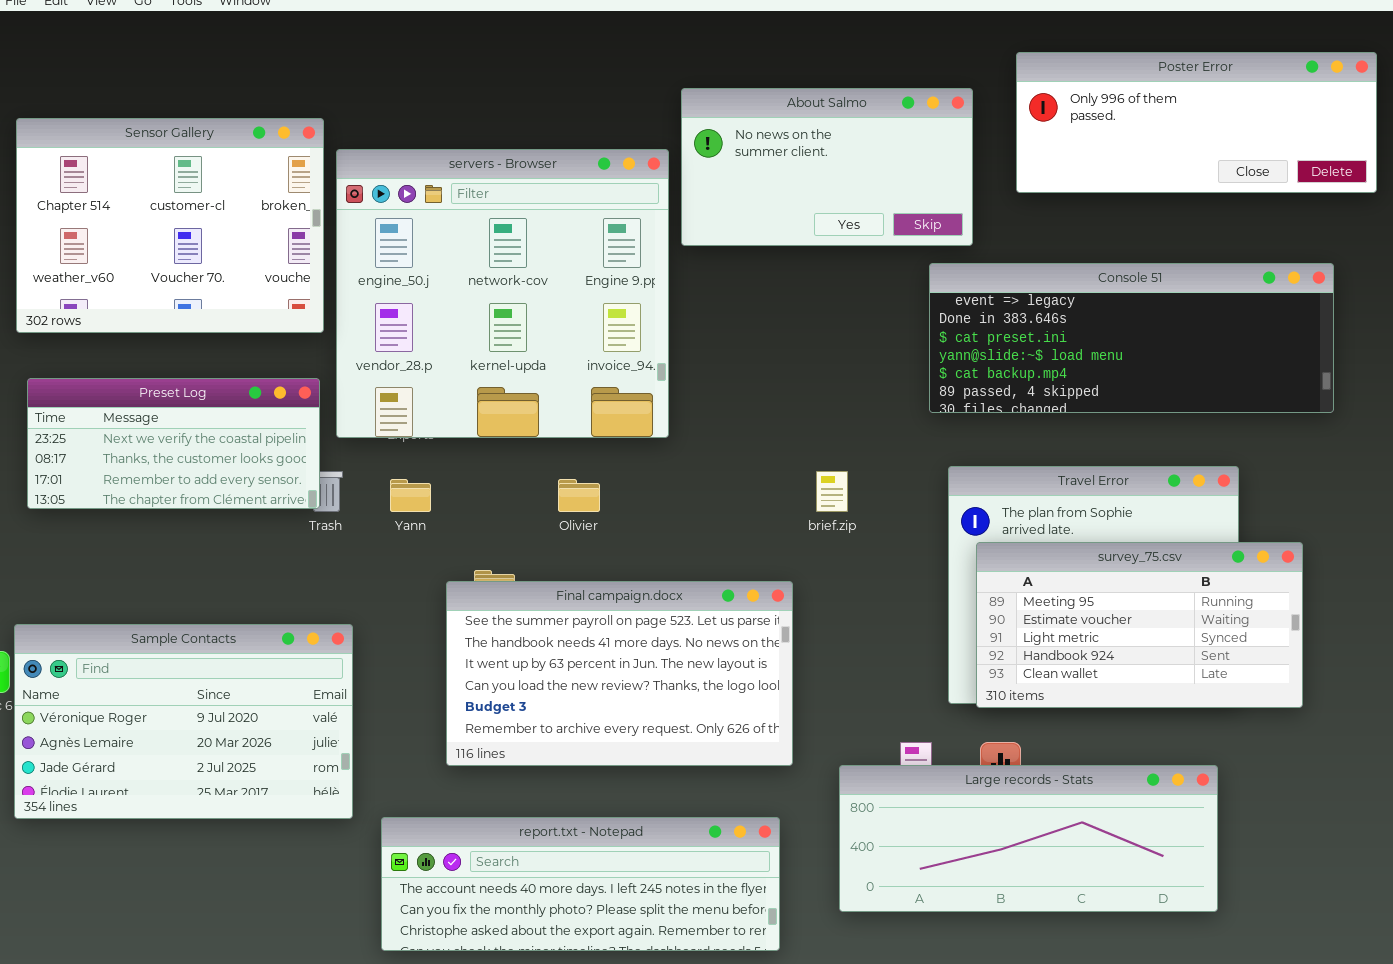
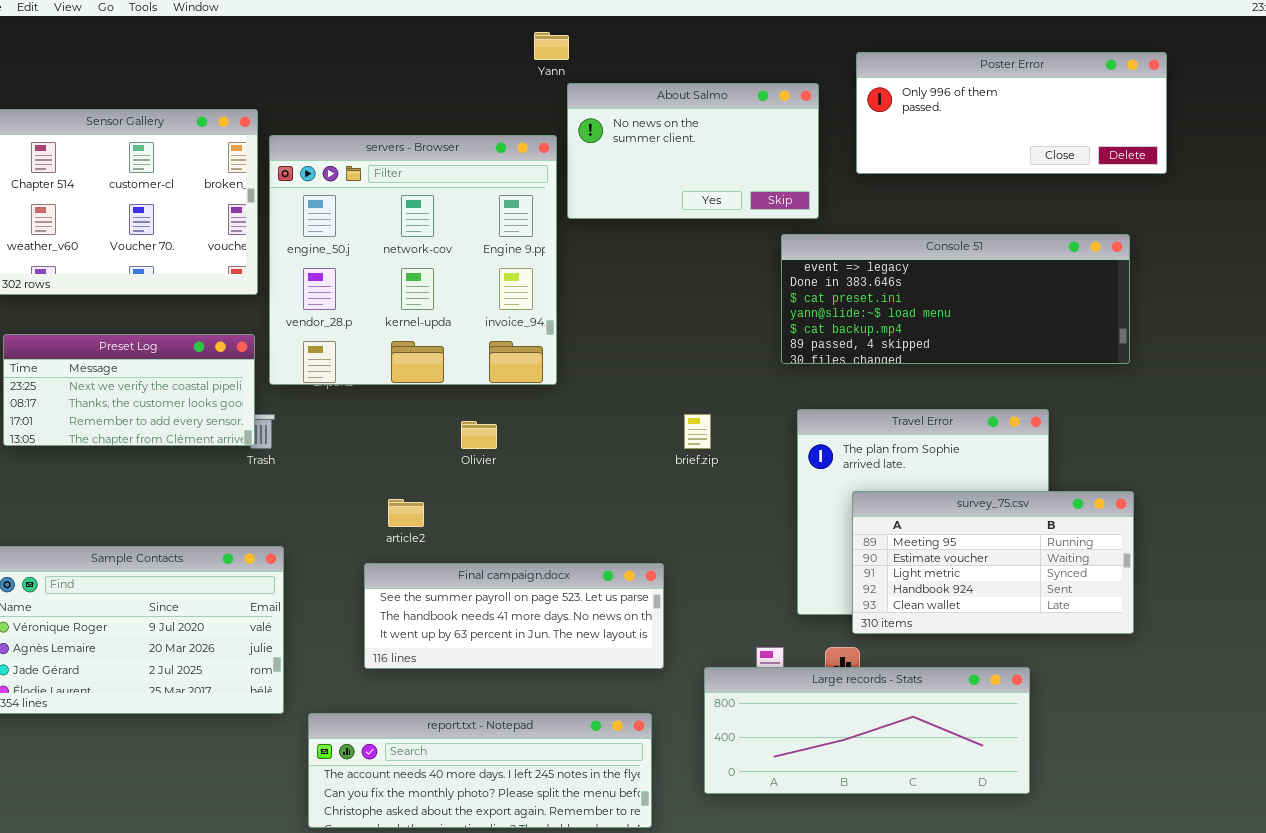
Yann: [390,479,431,512] -> [534,32,569,60], moved
survey_75.csv: [976,542,1303,708] -> [852,491,1134,634], moved
Final campaign.docx: [446,581,793,766] -> [364,563,664,669], resized

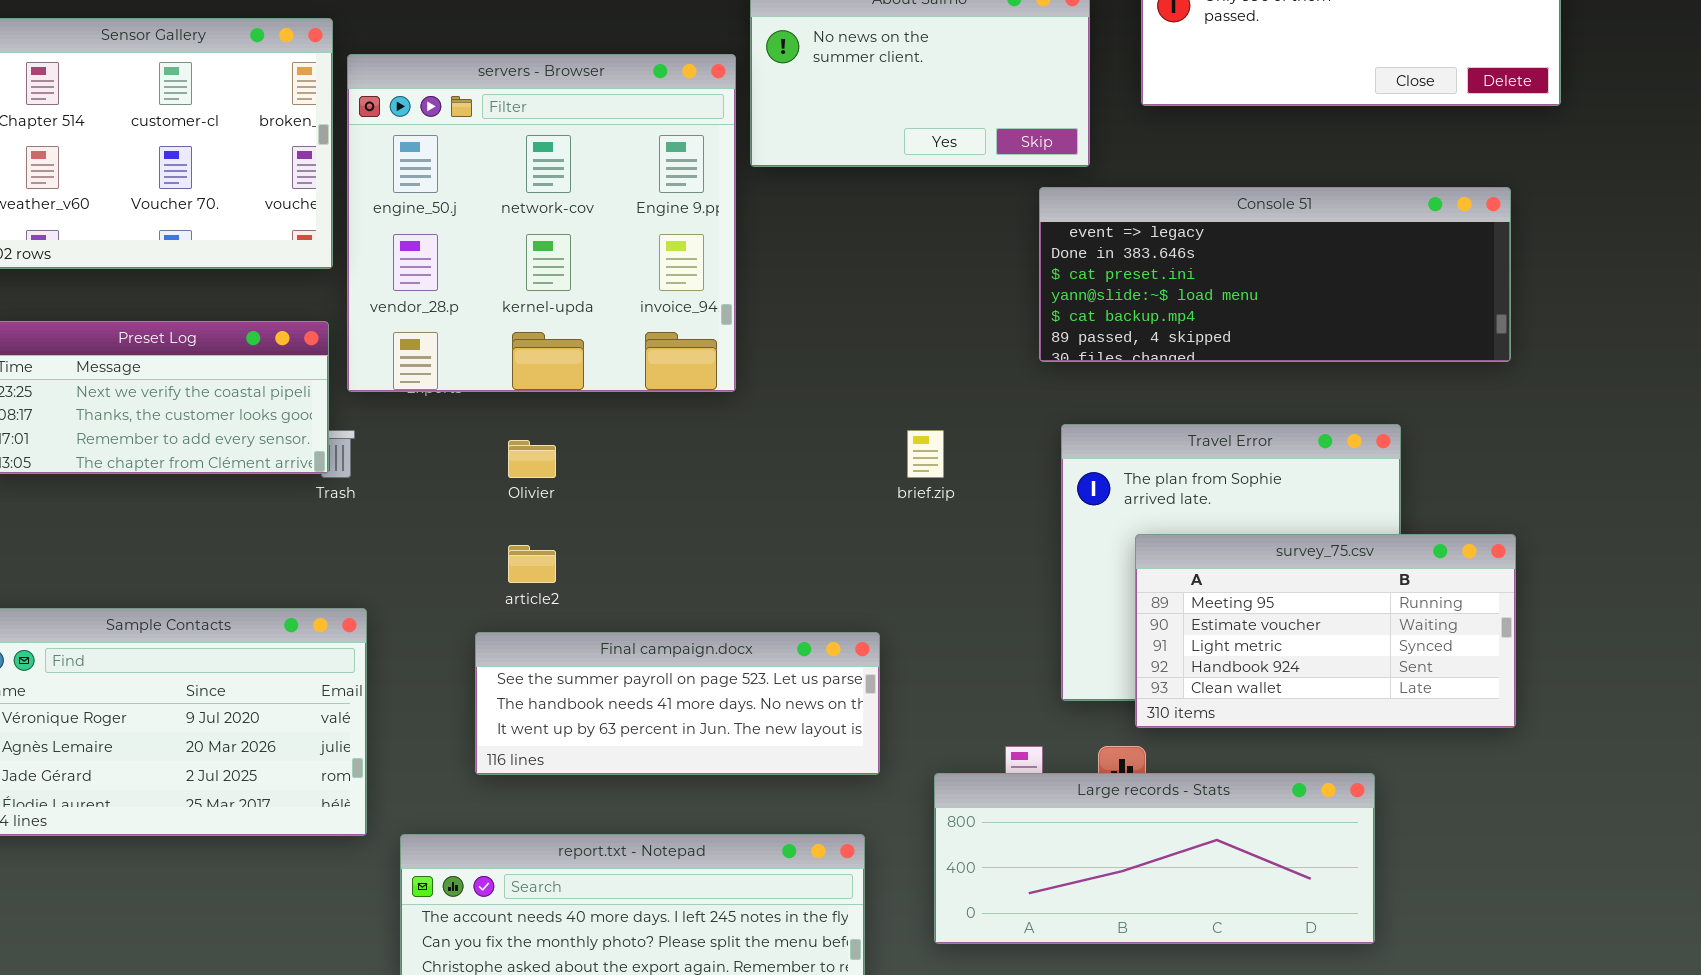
Olivier: [461,421,497,449] -> [508,440,556,478], moved

